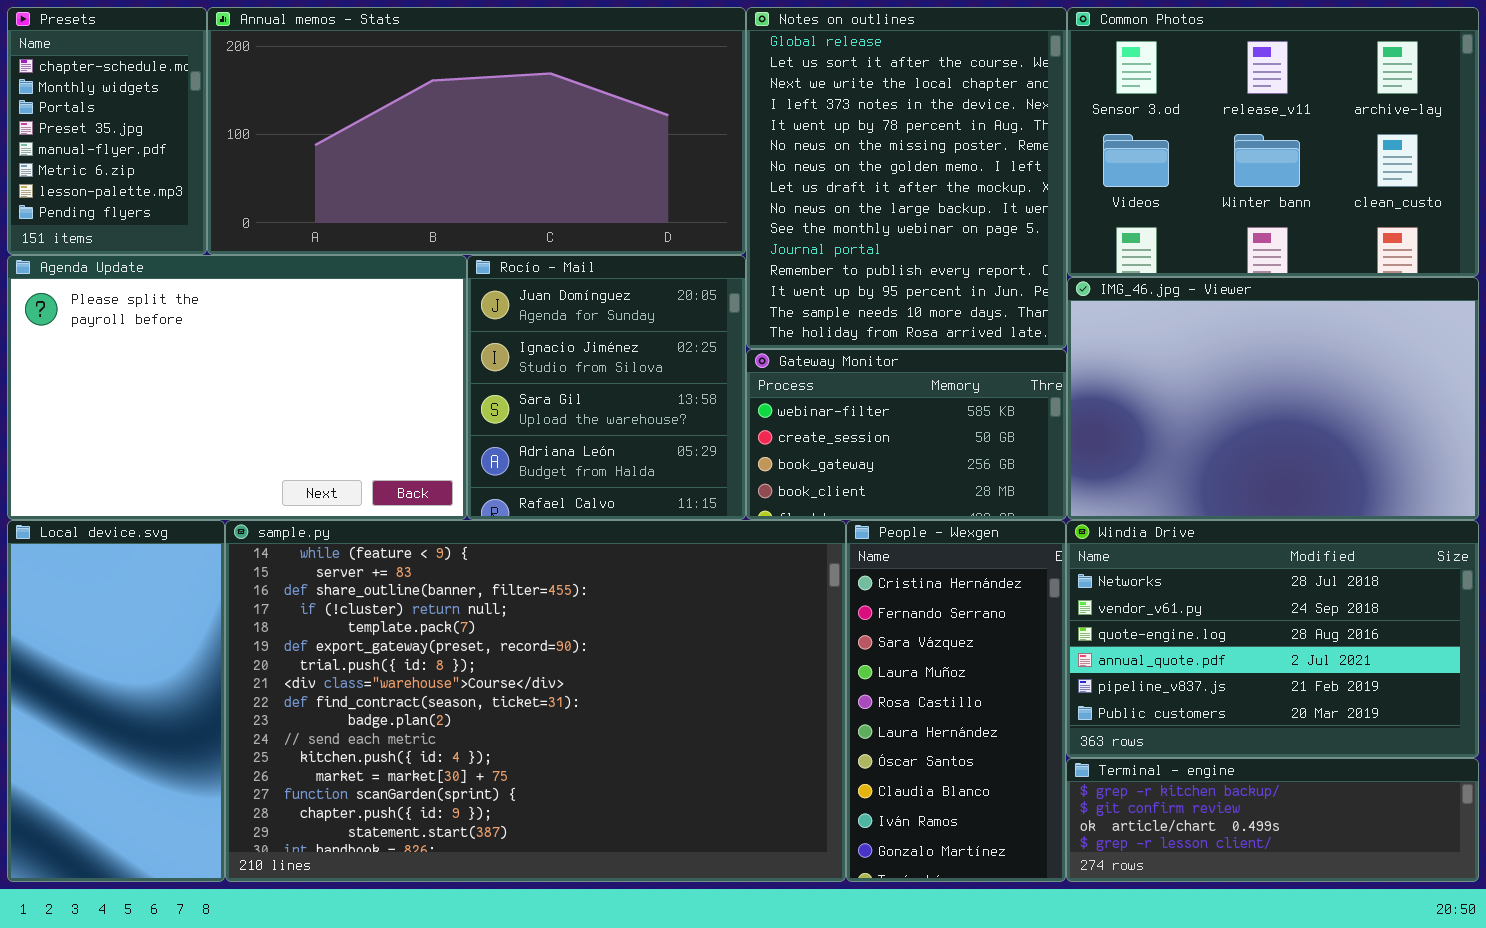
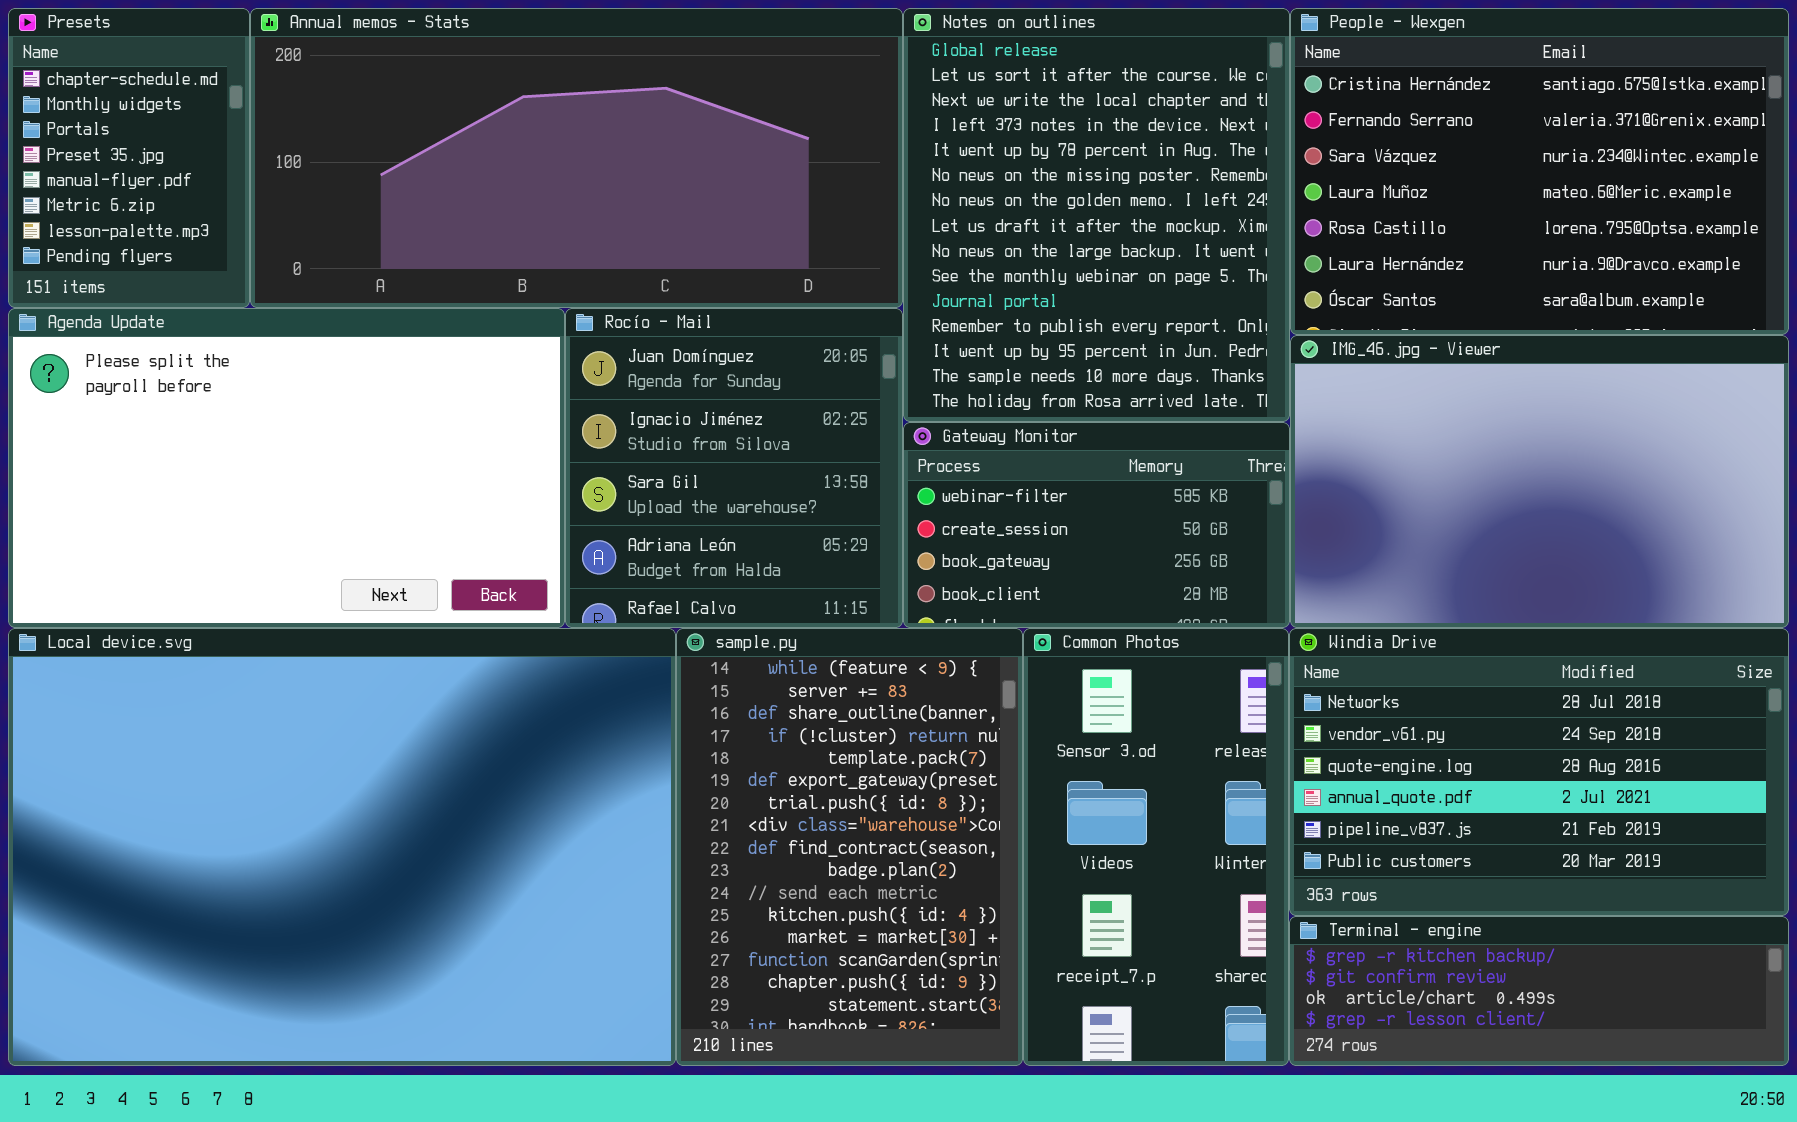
Common Photos: [1067,7,1479,277] -> [1023,628,1289,1066], moved, resized
Local device.svg: [7,520,225,882] -> [8,628,676,1066], resized
sample.py: [225,520,846,882] -> [676,628,1023,1066], resized
People - Wexgen: [846,520,1066,882] -> [1290,8,1789,335], moved, resized

